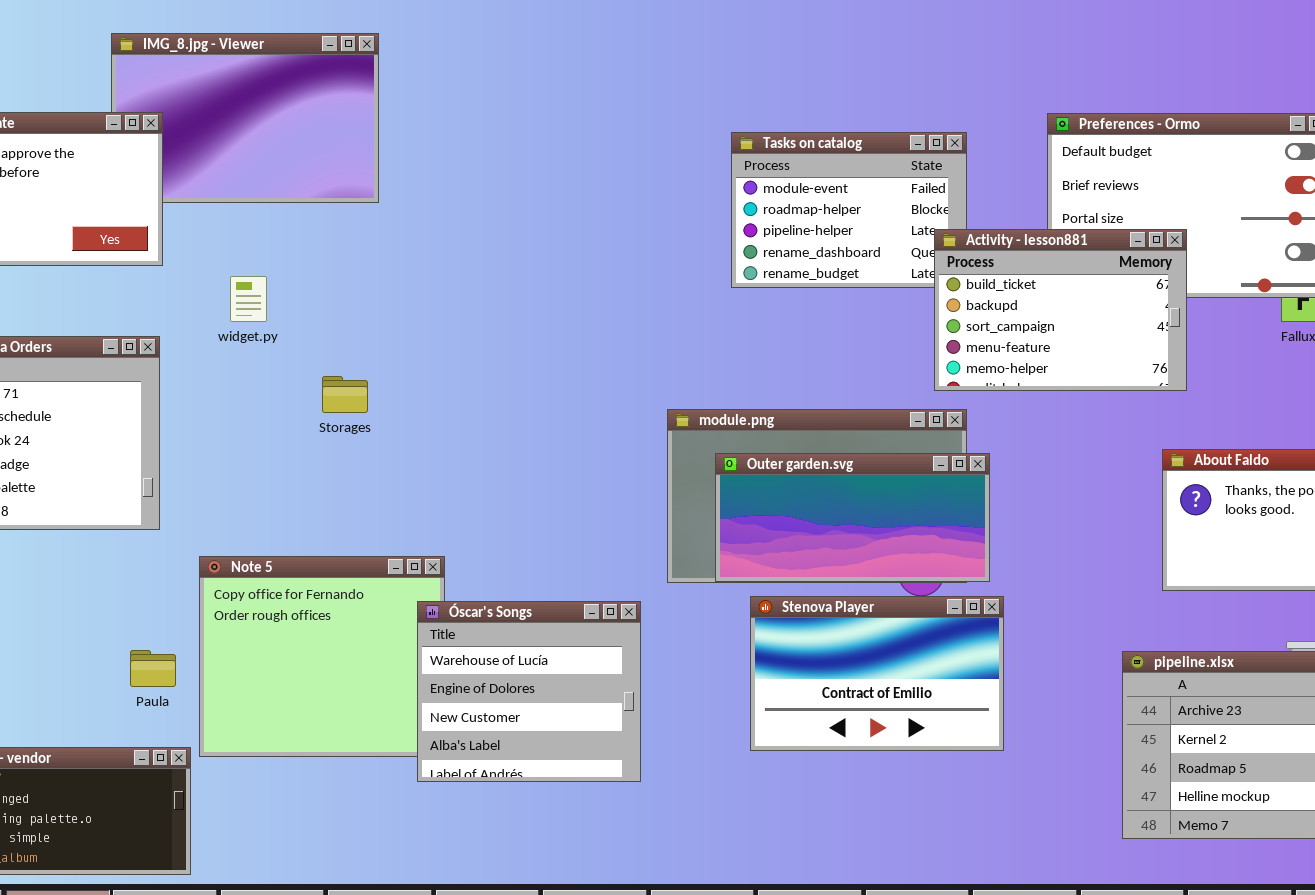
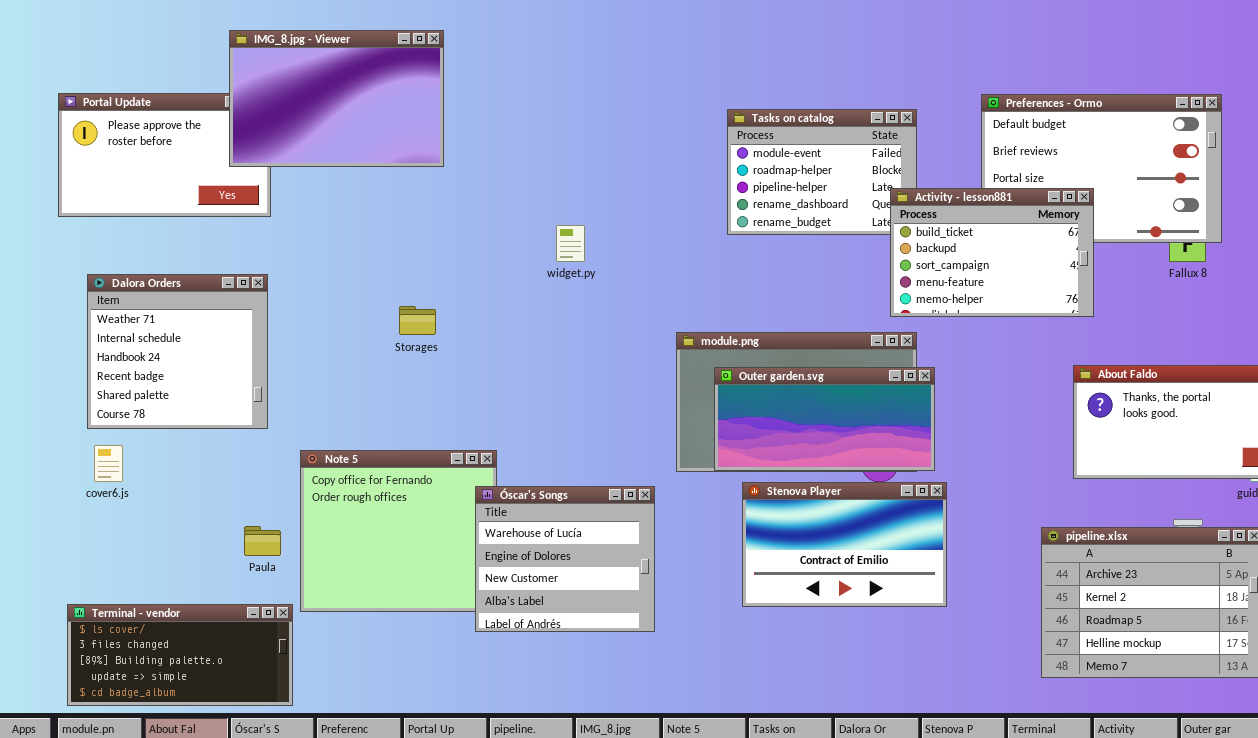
IMG_8.jpg - Viewer: [111,33,379,203] -> [229,30,444,167], raised
widget.py: [230,276,267,322] -> [556,225,585,262], moved

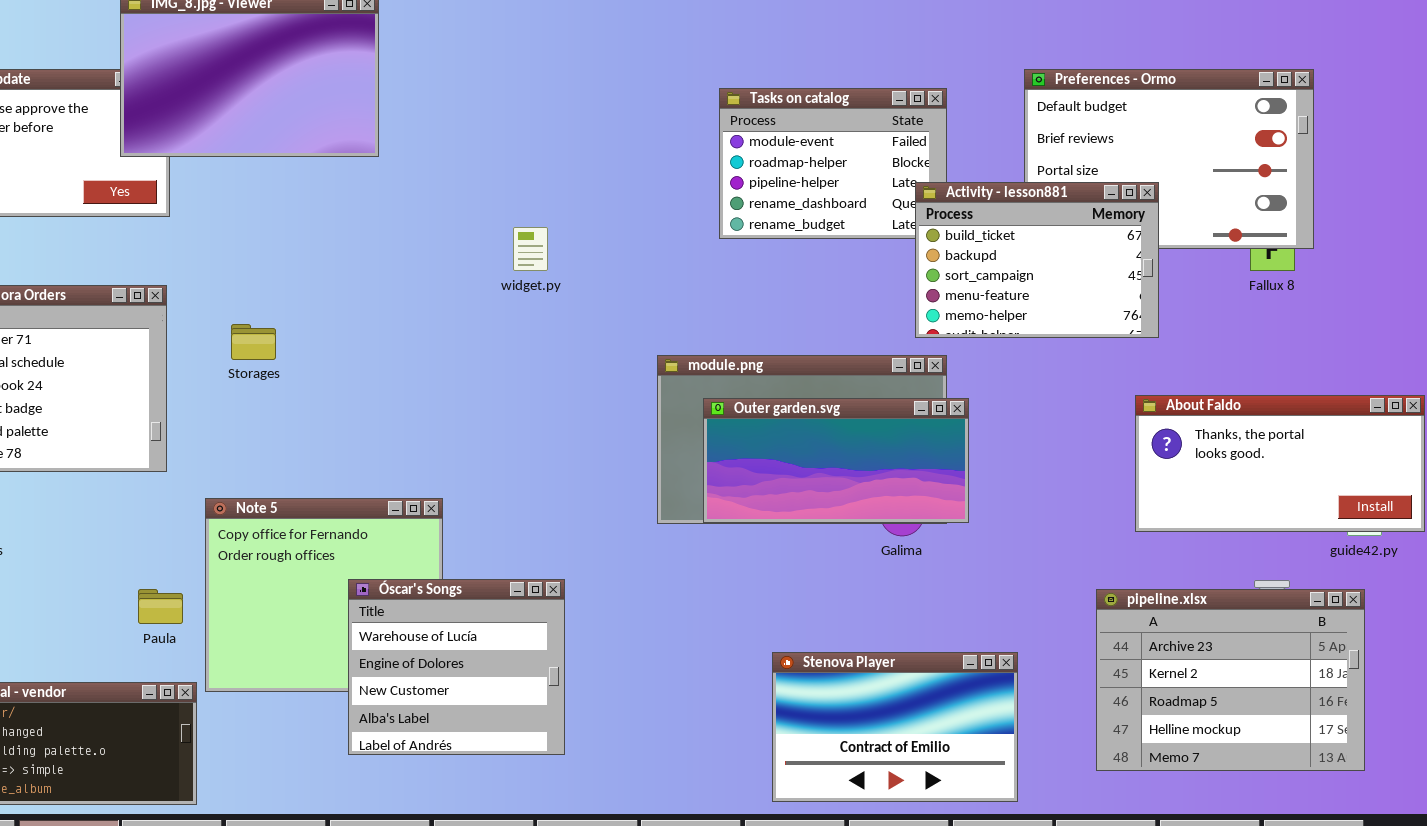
Storages: [399,306,436,335] -> [231,324,276,360], moved
Stenova Player: [742,482,947,607] -> [772,652,1018,802], moved
Óscar's Songs: [475,486,655,632] -> [348,579,565,755], moved

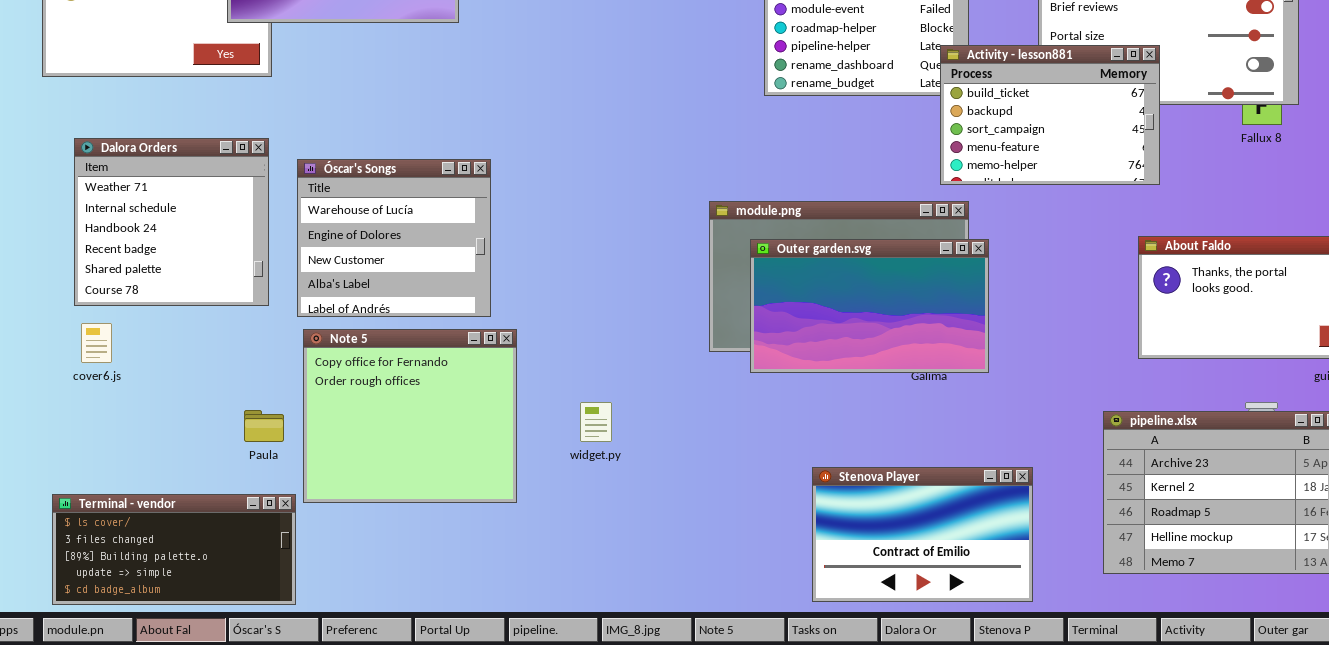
widget.py: [513,227,548,271] -> [580,402,612,442], moved
Outer garden.svg: [703,398,969,523] -> [750,239,989,373], resized
Óscar's Songs: [348,579,565,755] -> [297,159,491,317], moved

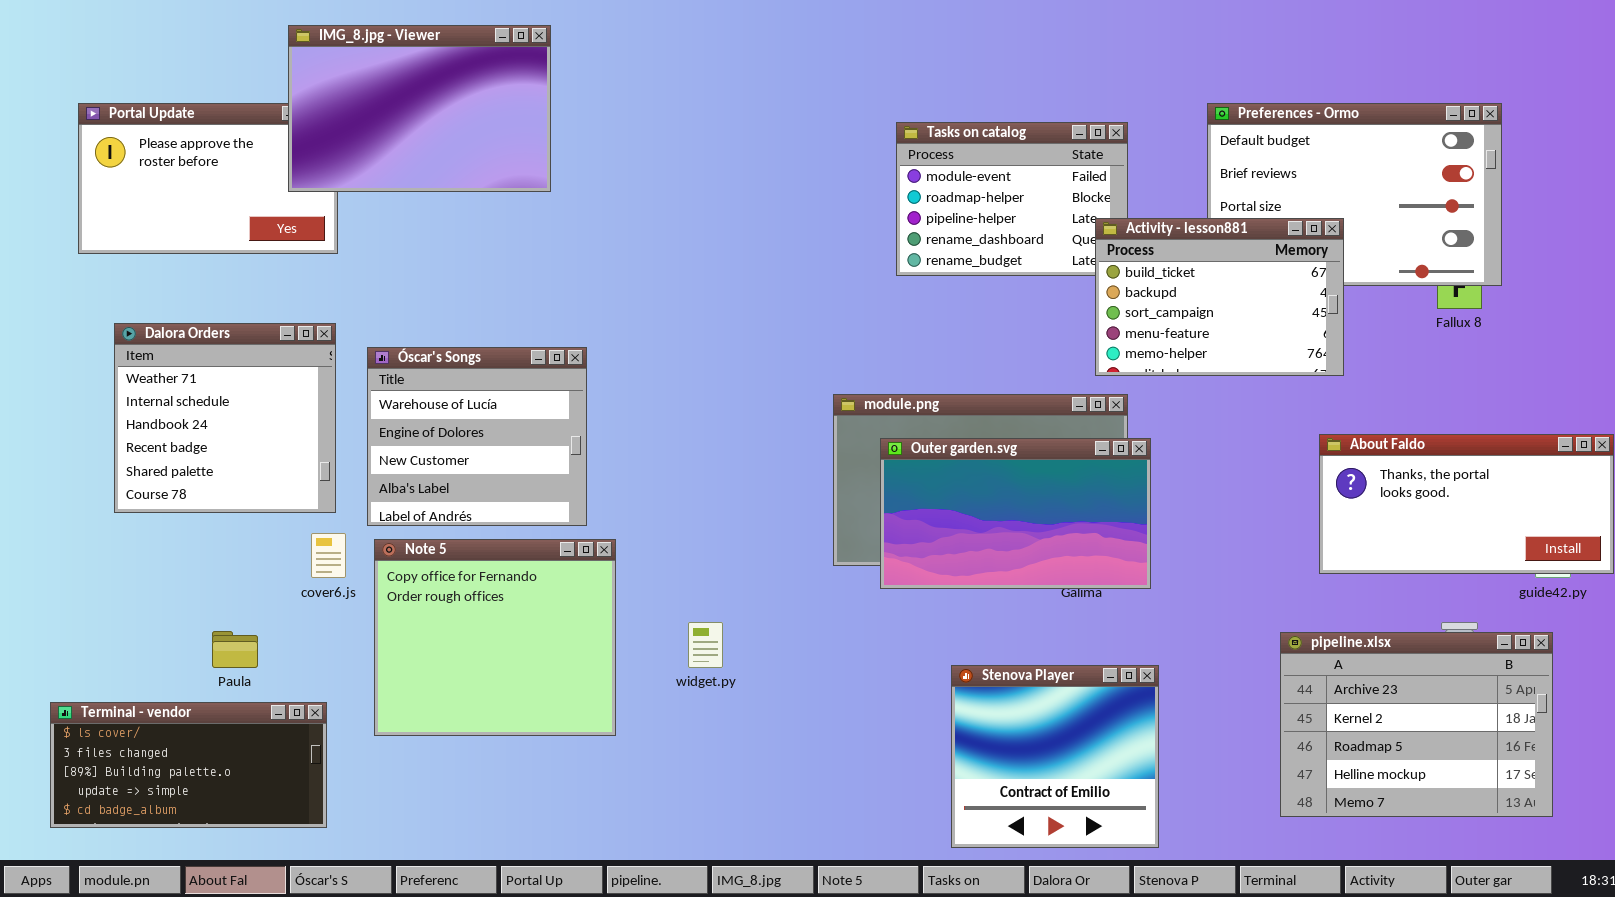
cover6.js: [81,323,112,363] -> [311,533,346,578], moved
Paula: [244,410,284,442] -> [212,631,258,668], moved
Stenova Player: [812,467,1033,602] -> [951,665,1159,848], resized
Terminal - vendor: [52,494,296,605] -> [50,702,327,828], moved

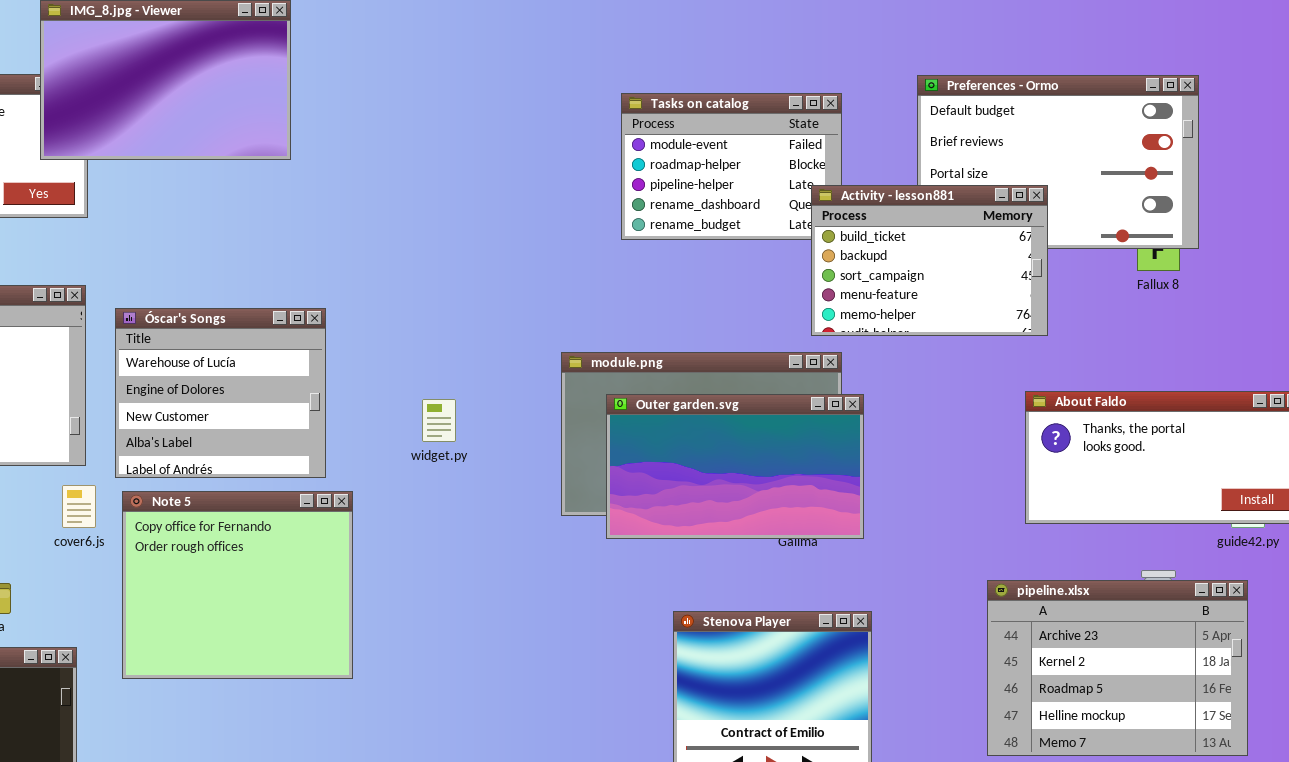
widget.py: [688,622,723,668] -> [422,399,456,442], moved

